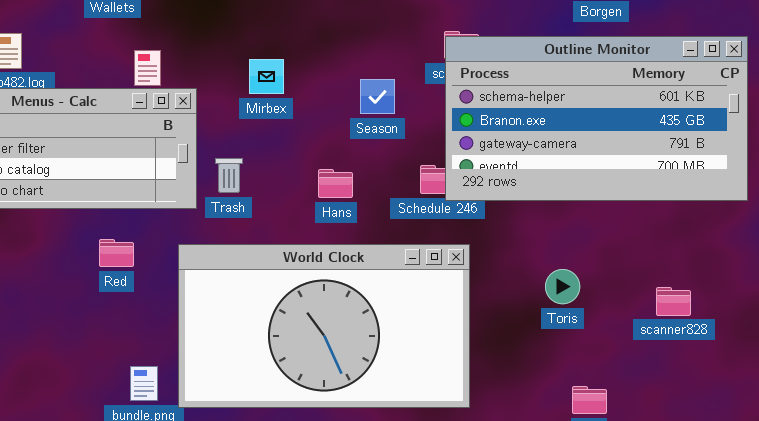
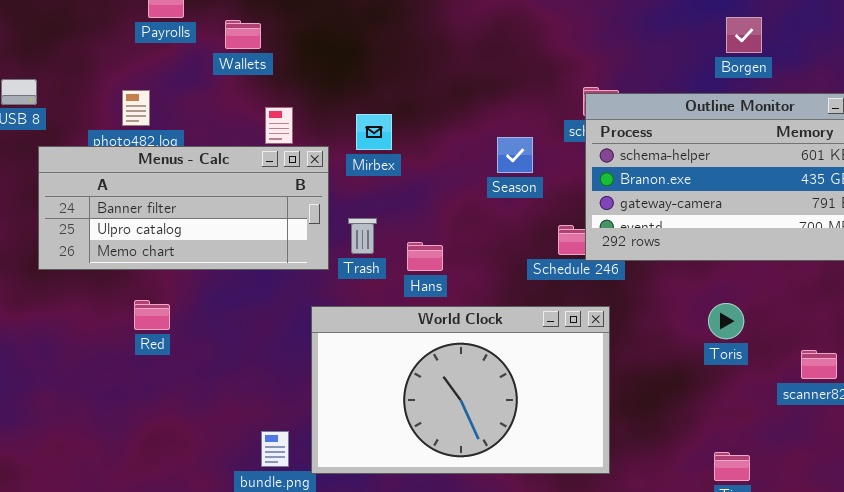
Mirbex: [249,59,284,94] -> [356,114,392,150], moved
Hans: [318,169,353,198] -> [407,242,443,271], moved
Red: [99,239,134,267] -> [134,300,170,330], moved
Toris: [545,269,580,304] -> [708,303,744,339], moved

